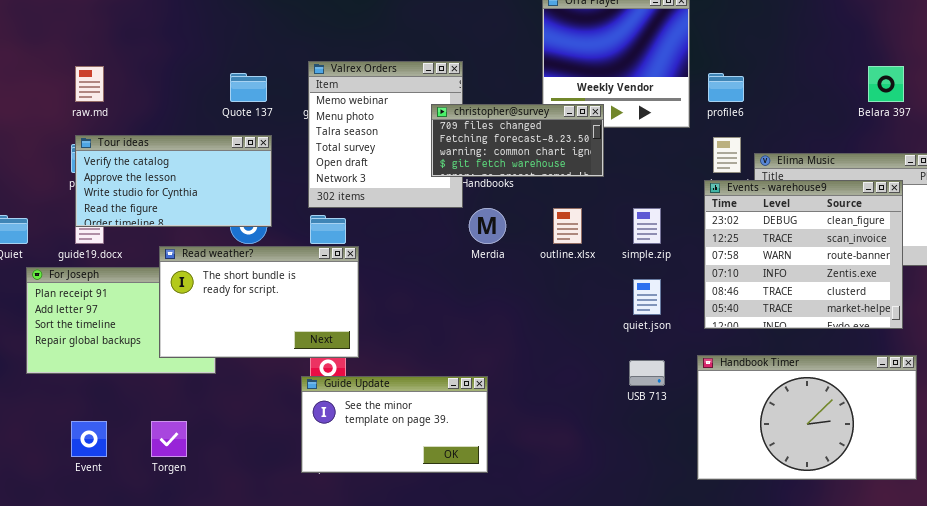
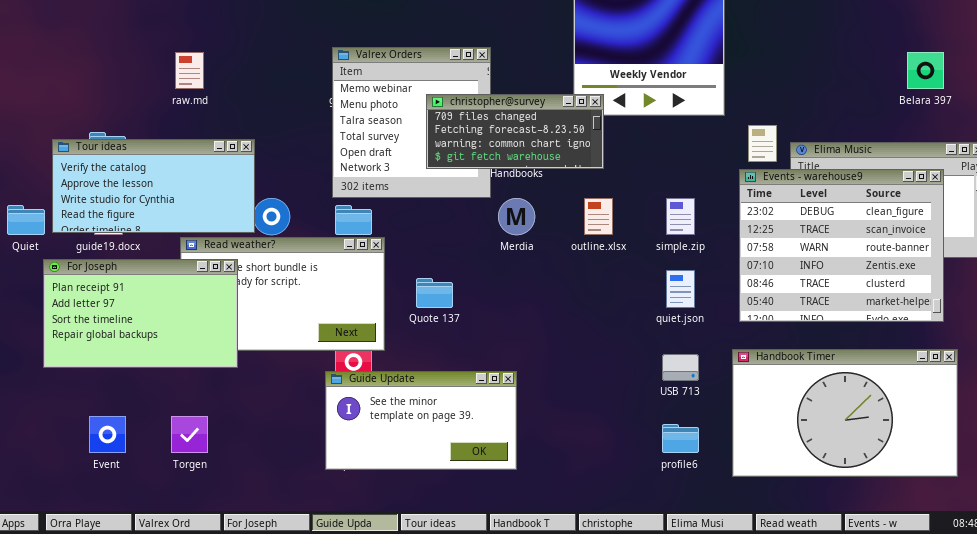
raw.md: [75,66,104,102] -> [175,52,204,89], moved
Quote 137: [230,73,267,102] -> [416,278,453,308], moved
profile6: [708,73,744,102] -> [662,424,699,453], moved
christopher@survey: [431,104,604,177] -> [426,94,604,169], moved
Tour ideas: [75,135,272,227] -> [52,139,255,233], moved
For Joseph: [26,267,216,374] -> [43,259,238,368], raised

